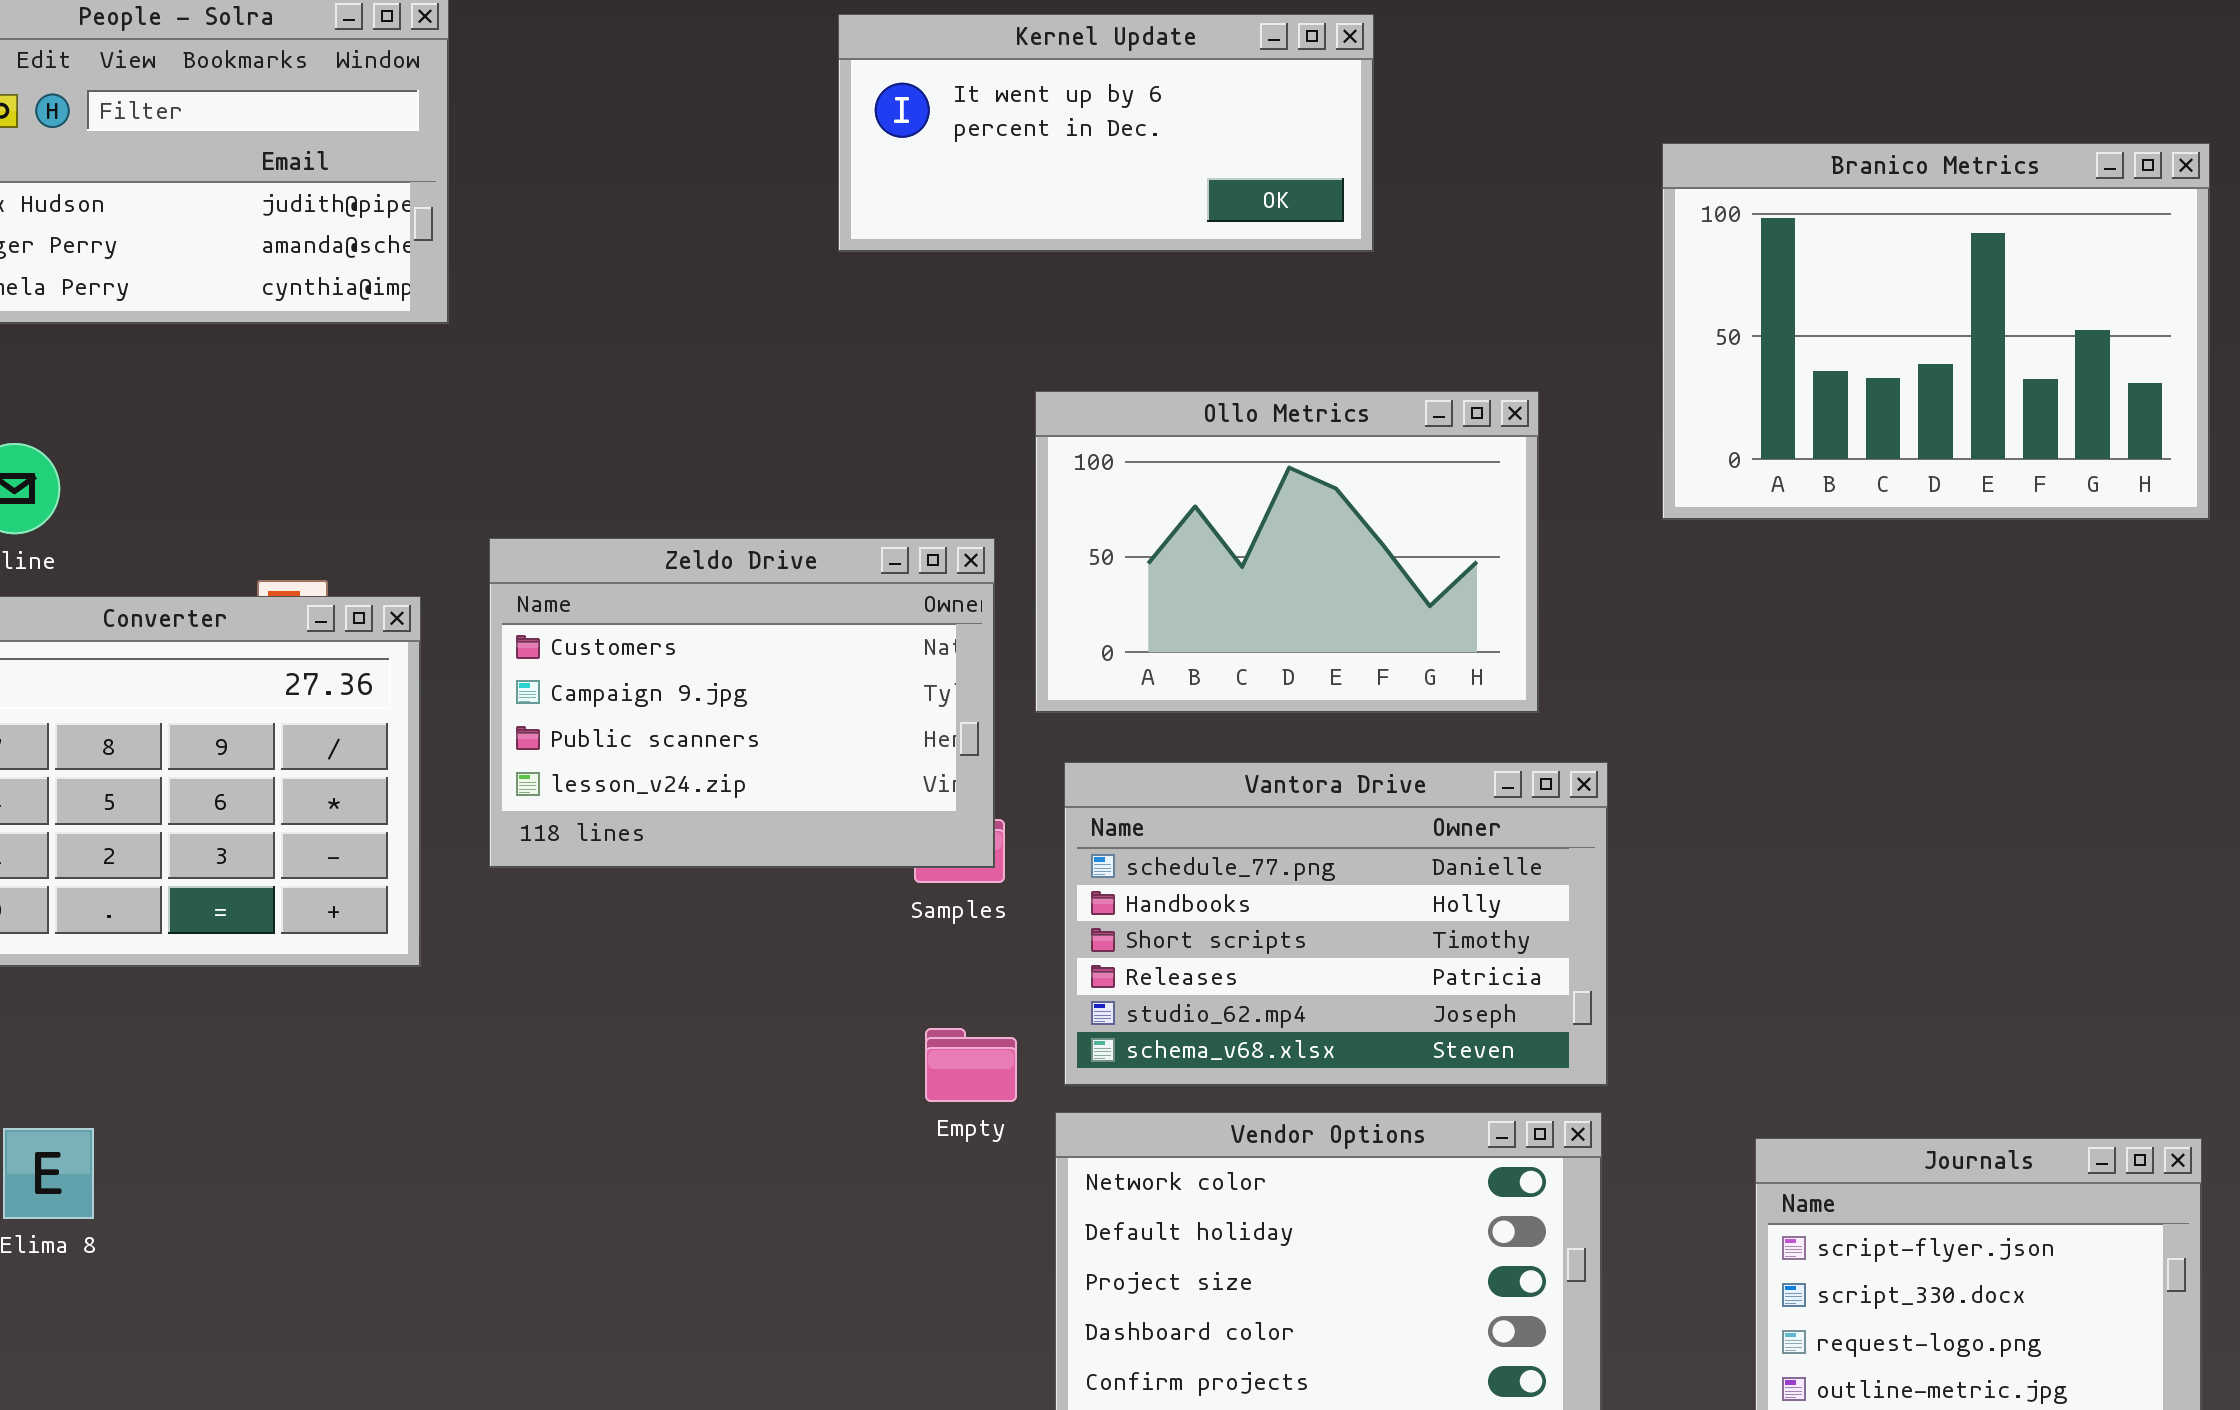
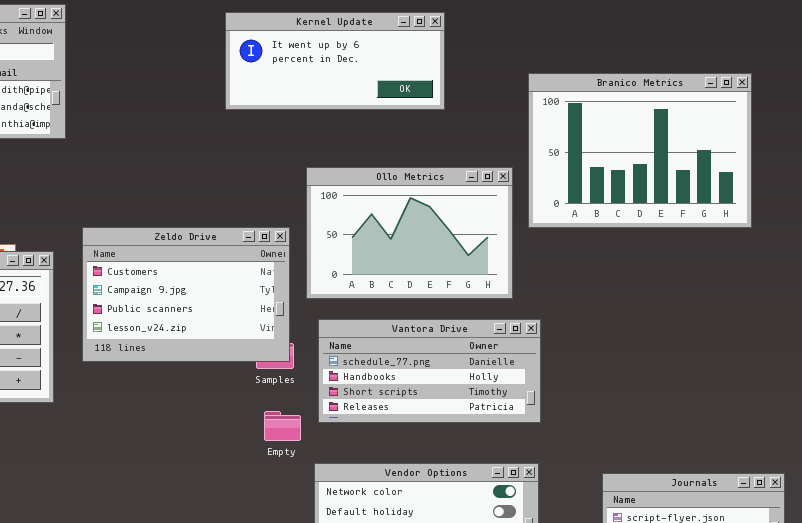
Branico Metrics: [1662,143,2210,520] -> [528,73,752,228], moved
Vantora Drive: [1064,762,1608,1086] -> [318,319,541,423], resized
Empty: [925,1028,1017,1102] -> [264,411,301,441], moved

